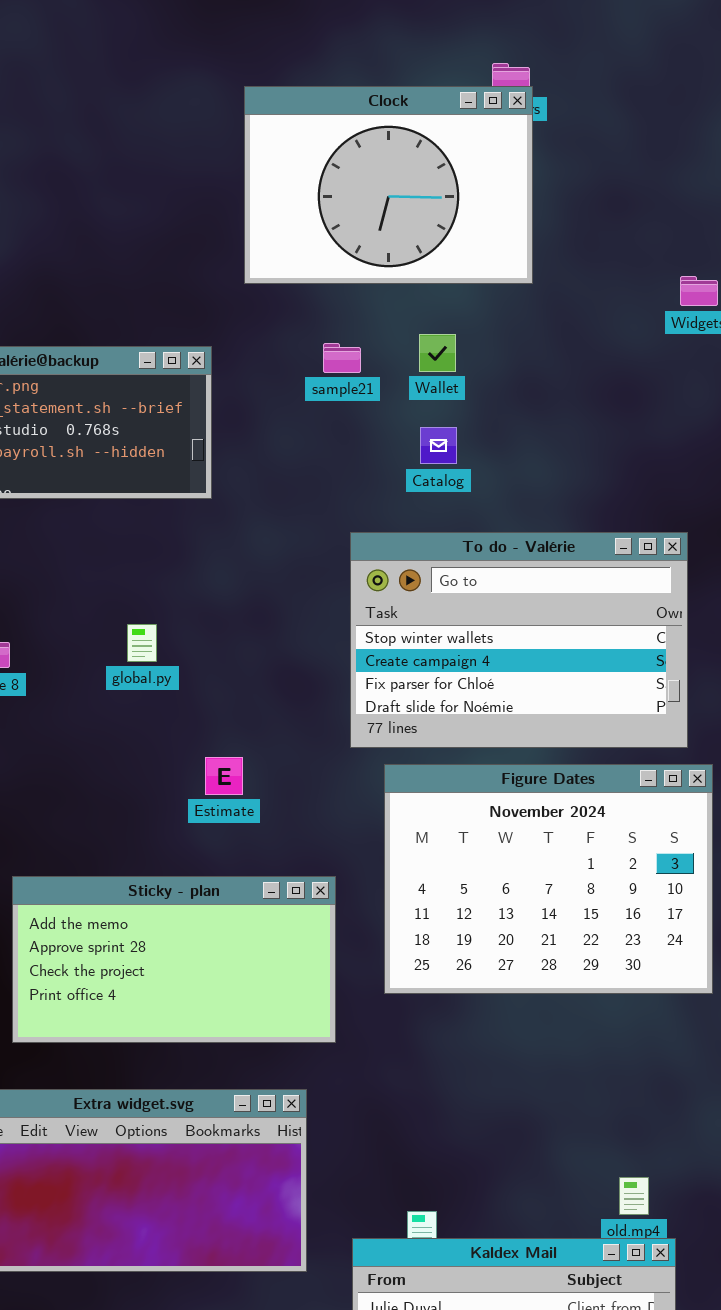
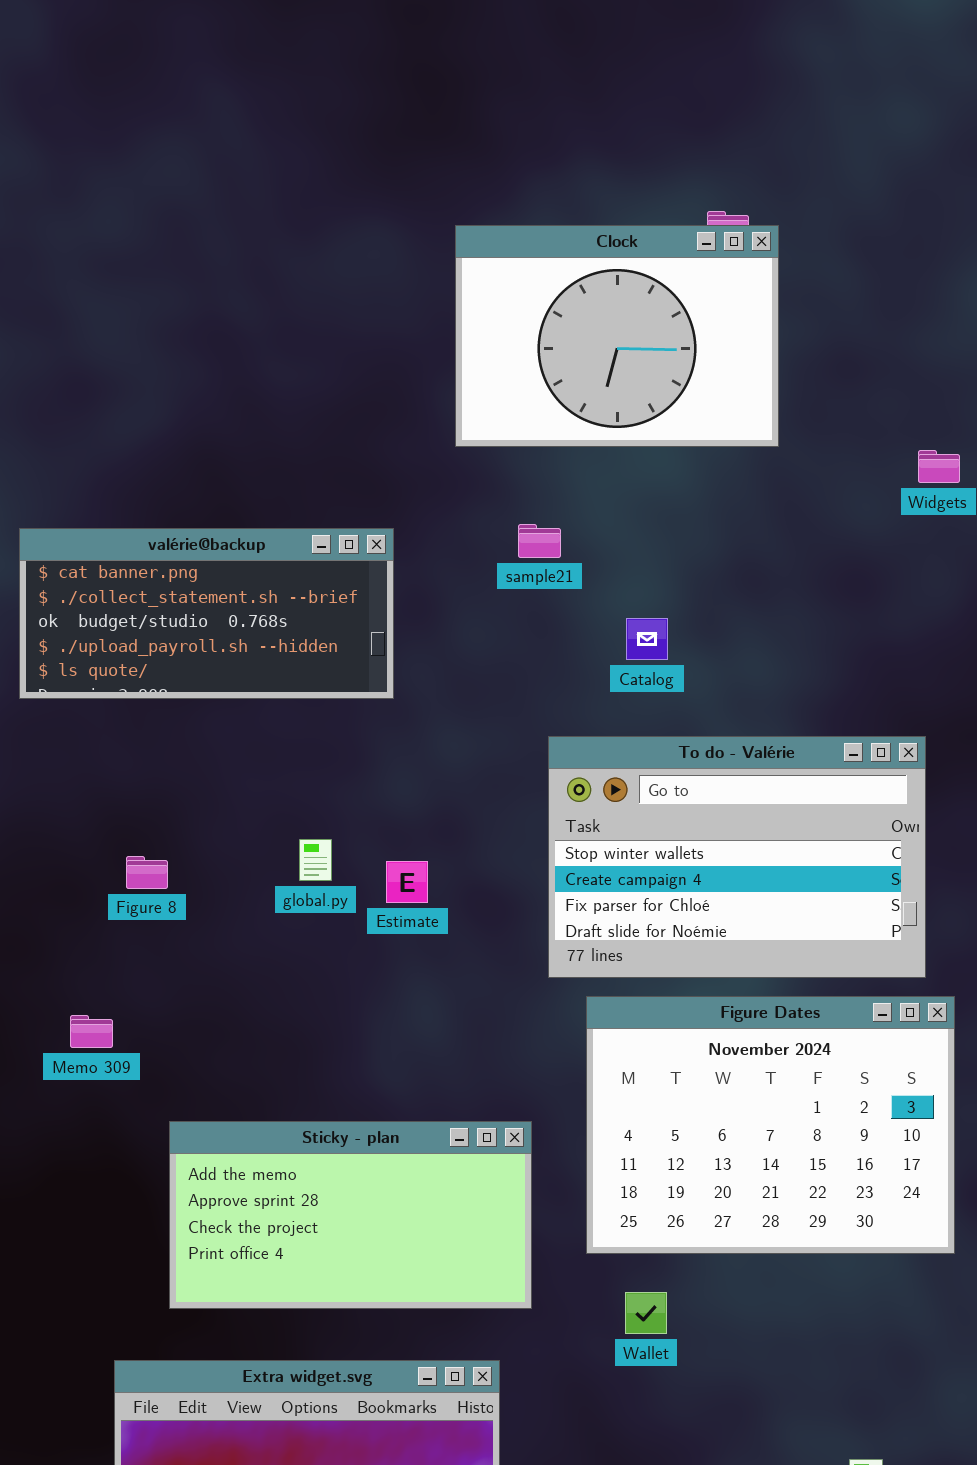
Clock: [244,86,533,284] -> [455,225,779,447], moved
Wallet: [419,334,456,372] -> [625,1292,667,1334], moved
Estimate: [205,757,243,795] -> [386,861,428,903], moved

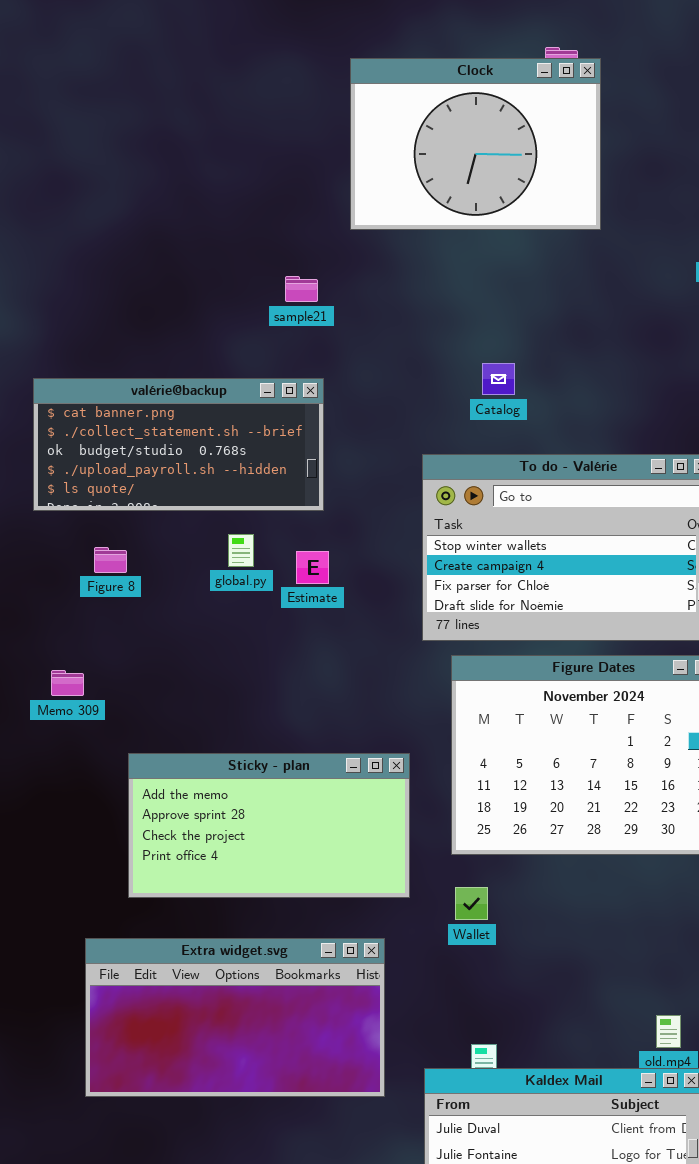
sample21: [518,524,561,558] -> [285,276,318,302], moved
valérie@backup: [19,528,394,699] -> [33,378,324,511], moved
Wallet: [625,1292,667,1334] -> [455,887,488,920], moved

